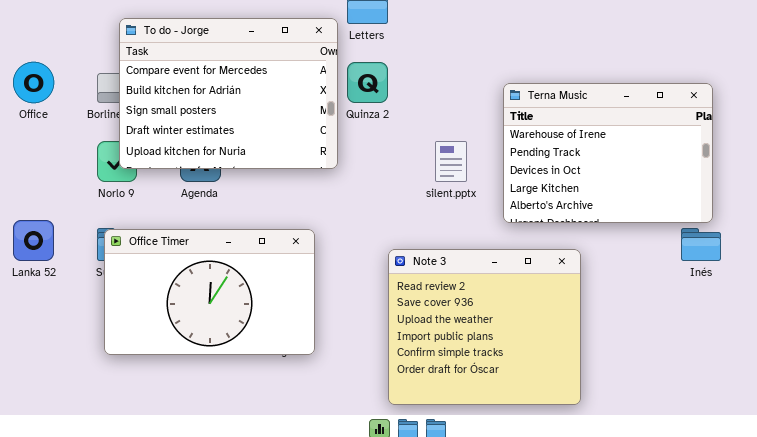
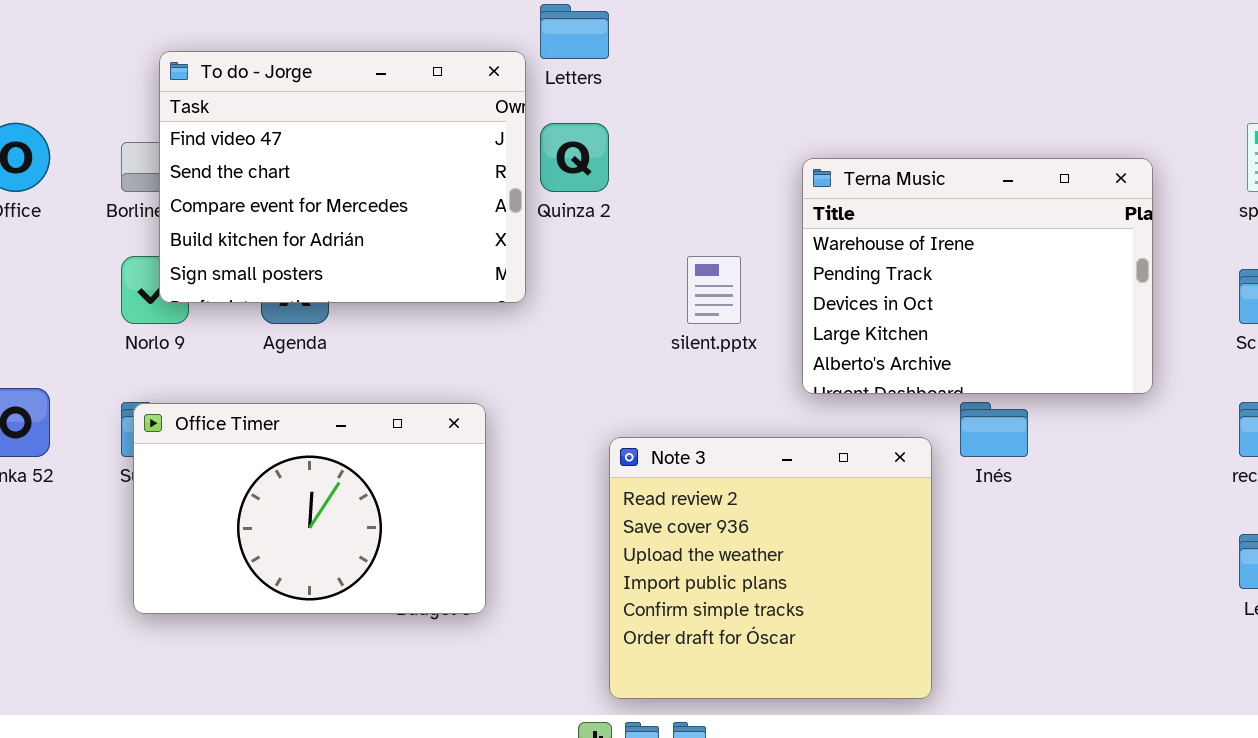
To do - Jorge: [119,18,338,169] -> [159,51,526,303], scrolled up 2 rows
Inés: [681,228,721,261] -> [960,402,1028,457], moved

